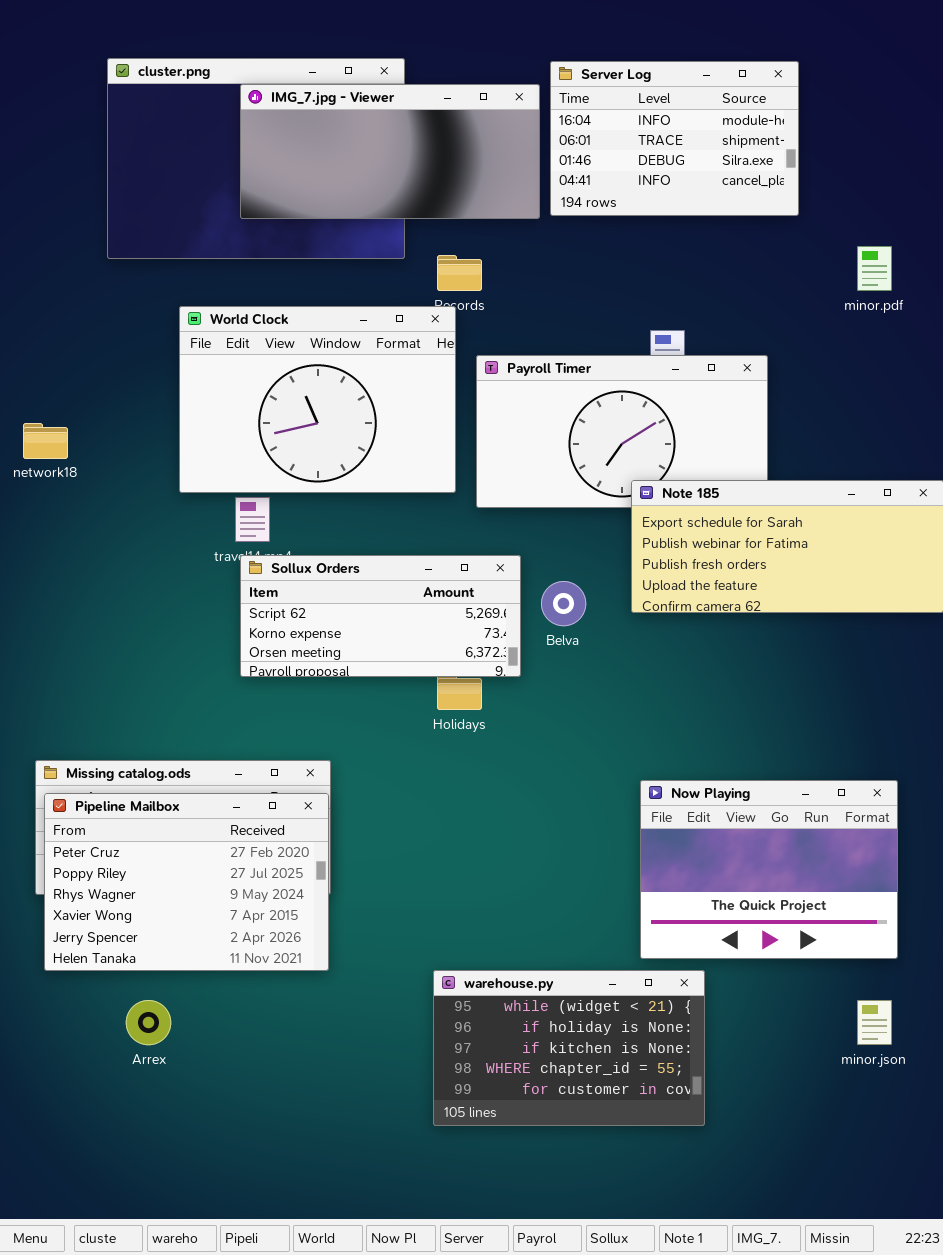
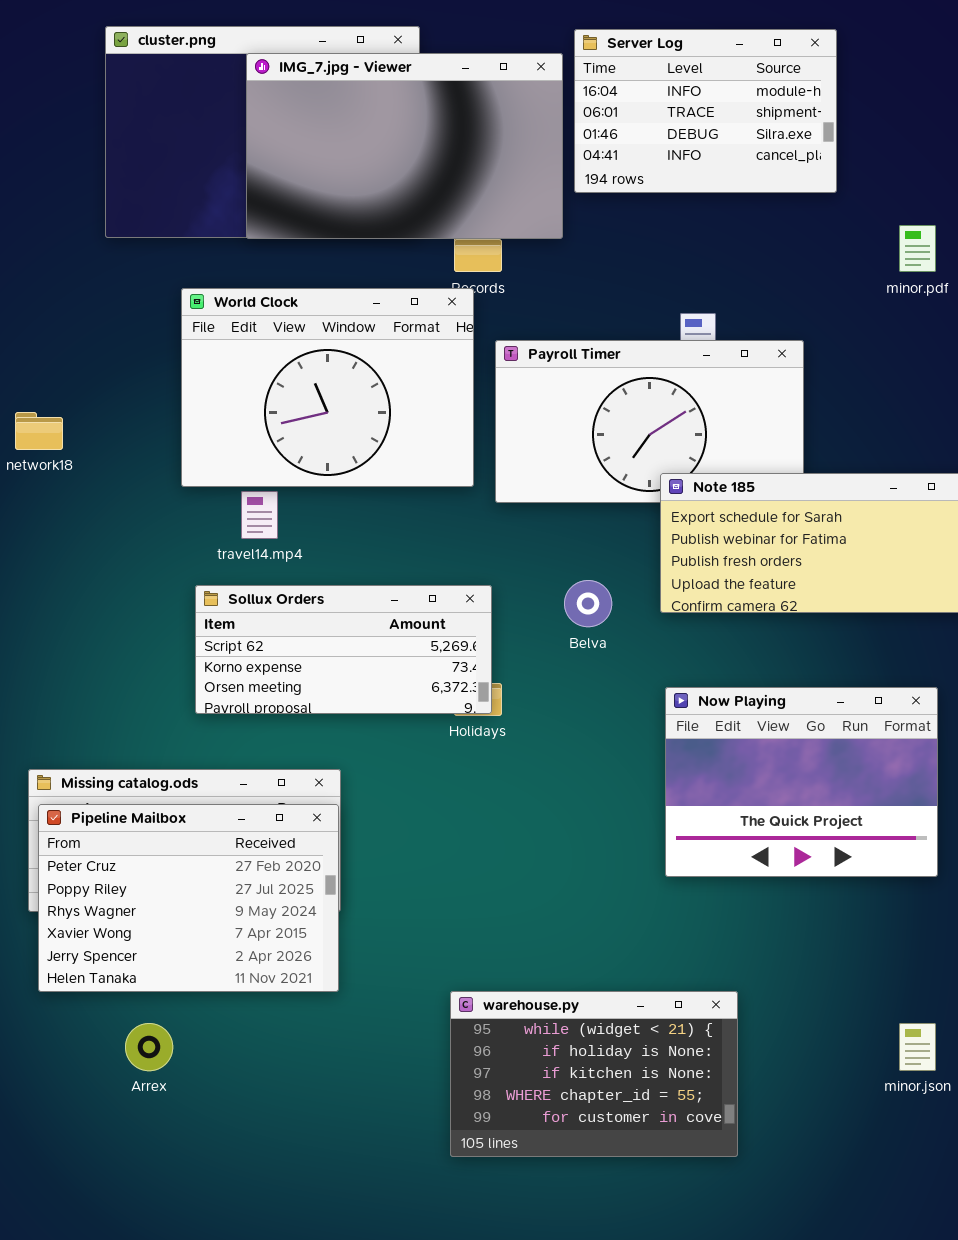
IMG_7.jpg - Viewer: [240,84,540,219] -> [246,53,563,239], resized
Sollux Orders: [240,555,521,677] -> [195,585,492,714], moved
Now Playing: [640,780,898,959] -> [665,687,938,877], moved

